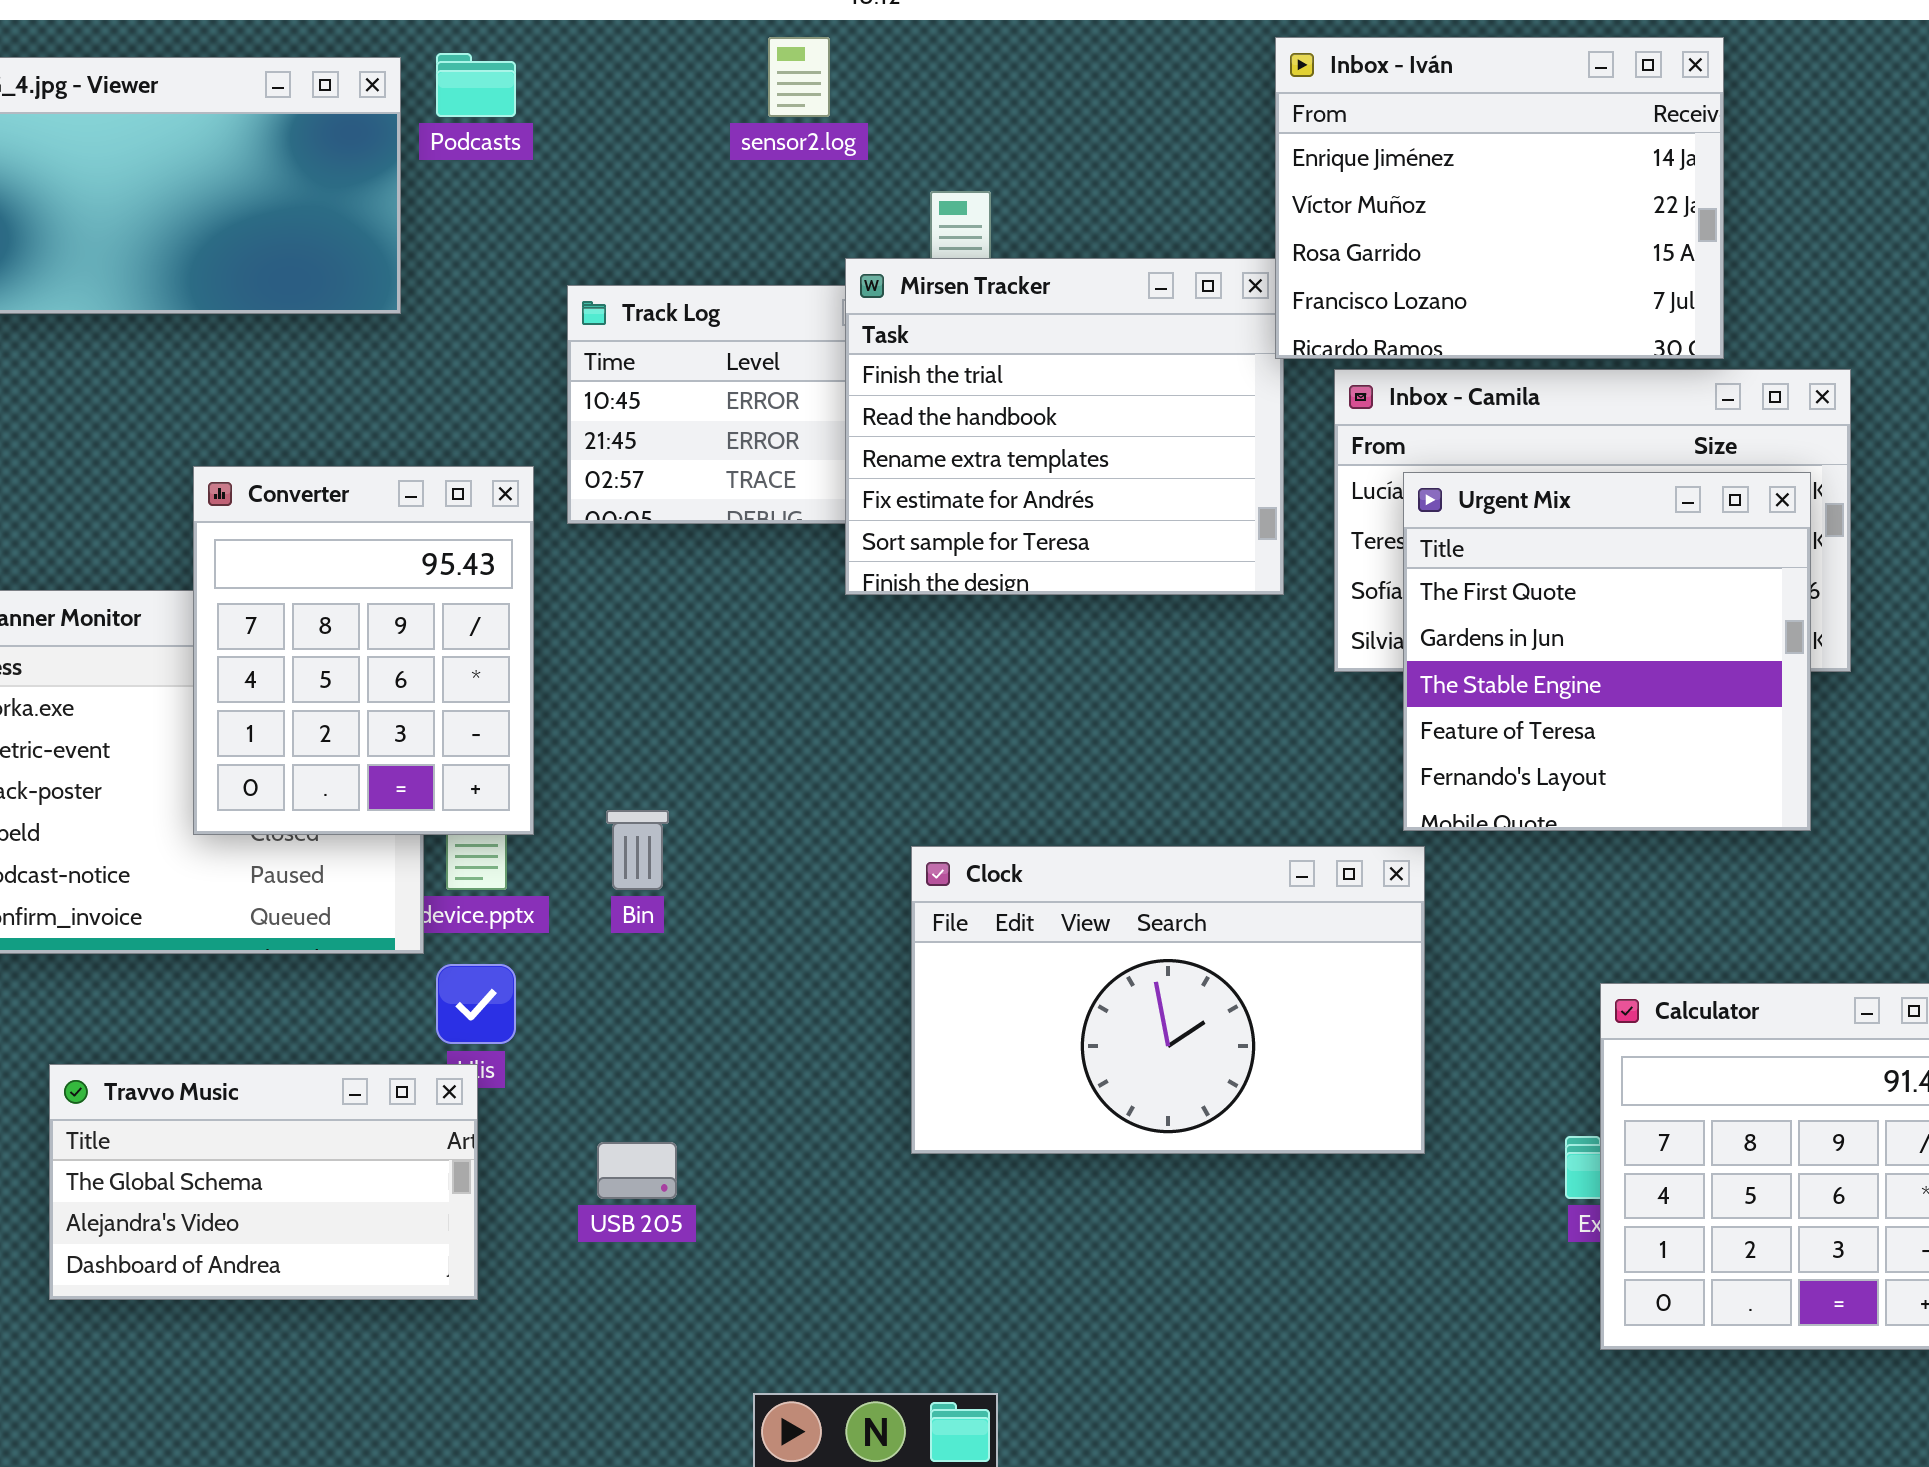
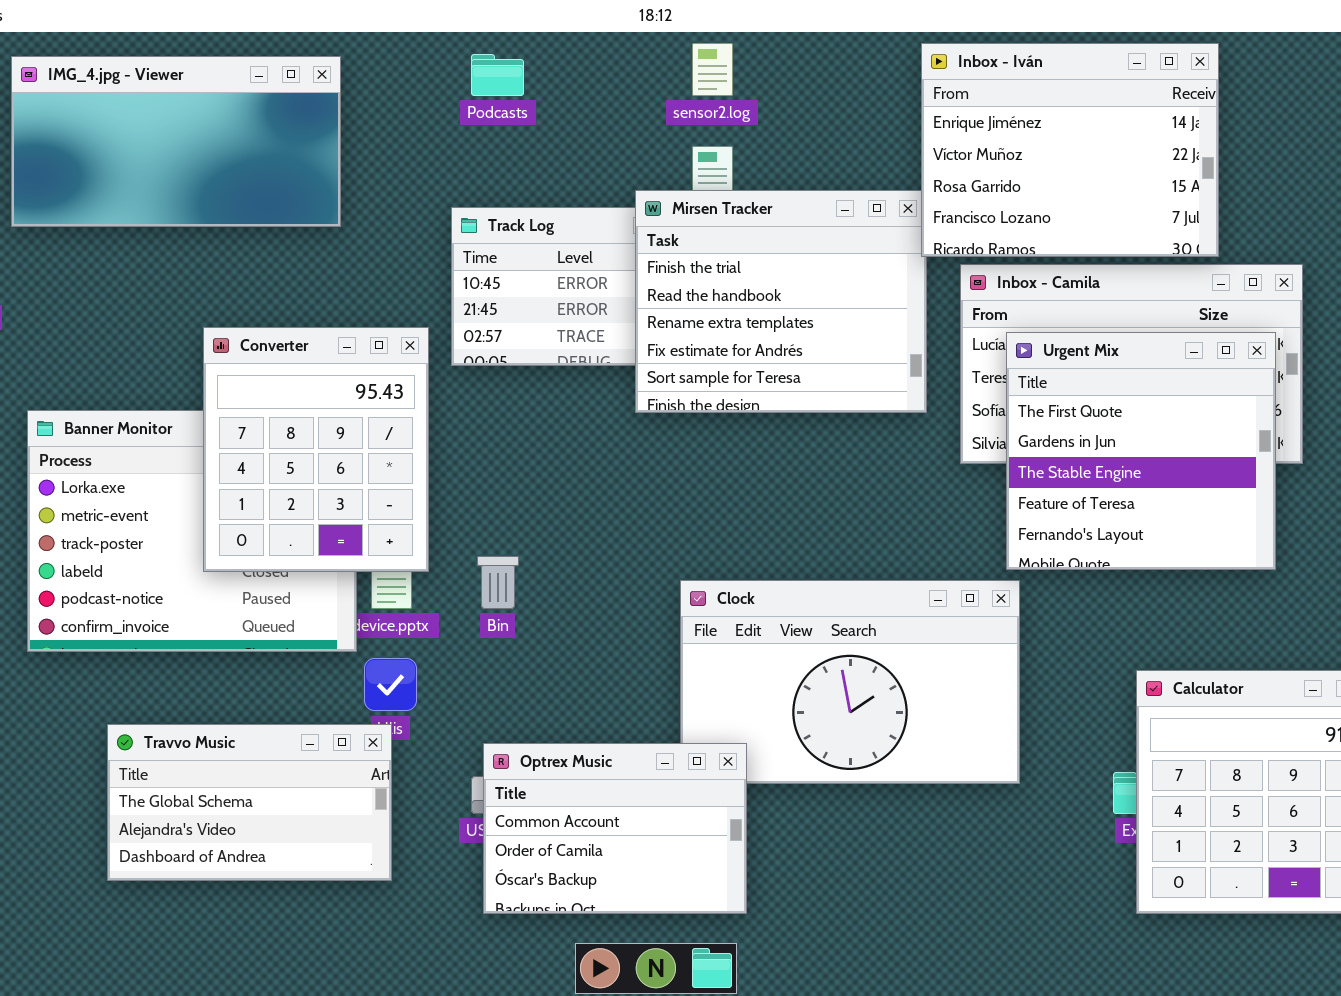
sensor2.log: [768,37,830,117] -> [692,43,733,96], moved
Podcasts: [436,53,516,117] -> [471,54,524,96], moved
Optrex Music: none -> [483,743,747,914], opened

